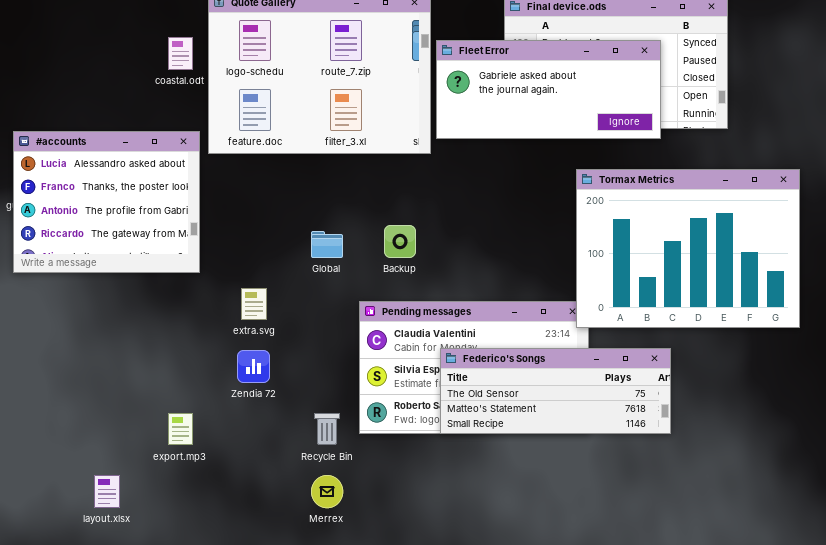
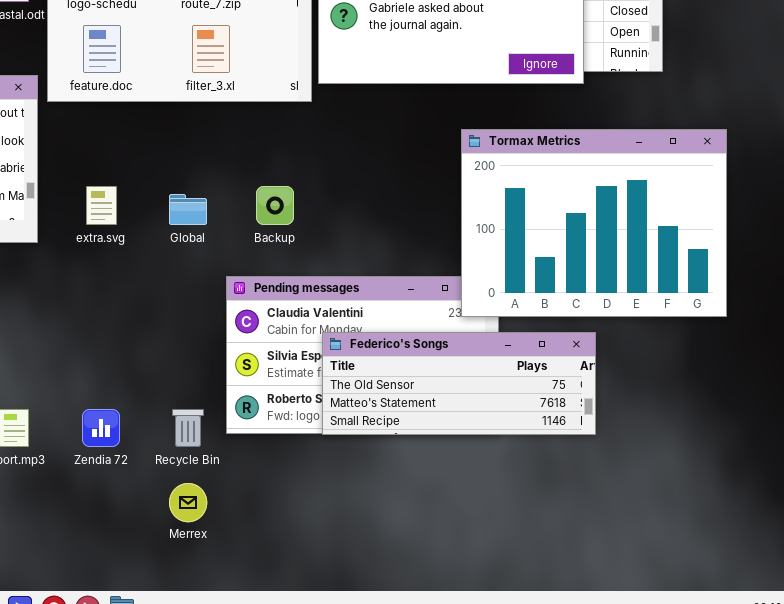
Tormax Metrics: [576,169,800,328] -> [461,129,727,317], moved
extra.svg: [241,288,267,320] -> [86,186,117,225], moved
Zendia 72: [237,350,270,383] -> [82,409,120,447], moved

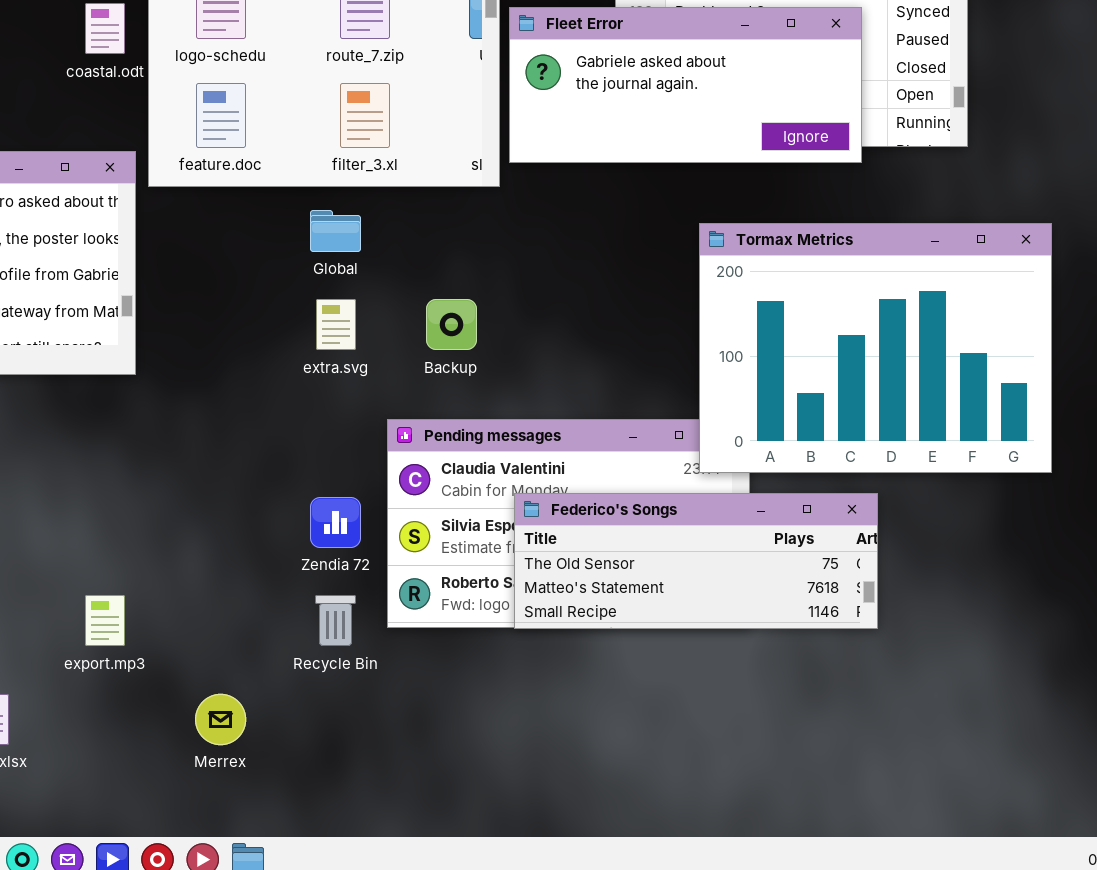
extra.svg: [86,186,117,225] -> [316,299,356,350], moved
Global: [169,194,207,225] -> [310,210,361,252], moved
Zendia 72: [82,409,120,447] -> [310,497,361,548], moved
Merrex: [169,483,207,522] -> [195,694,246,745], moved

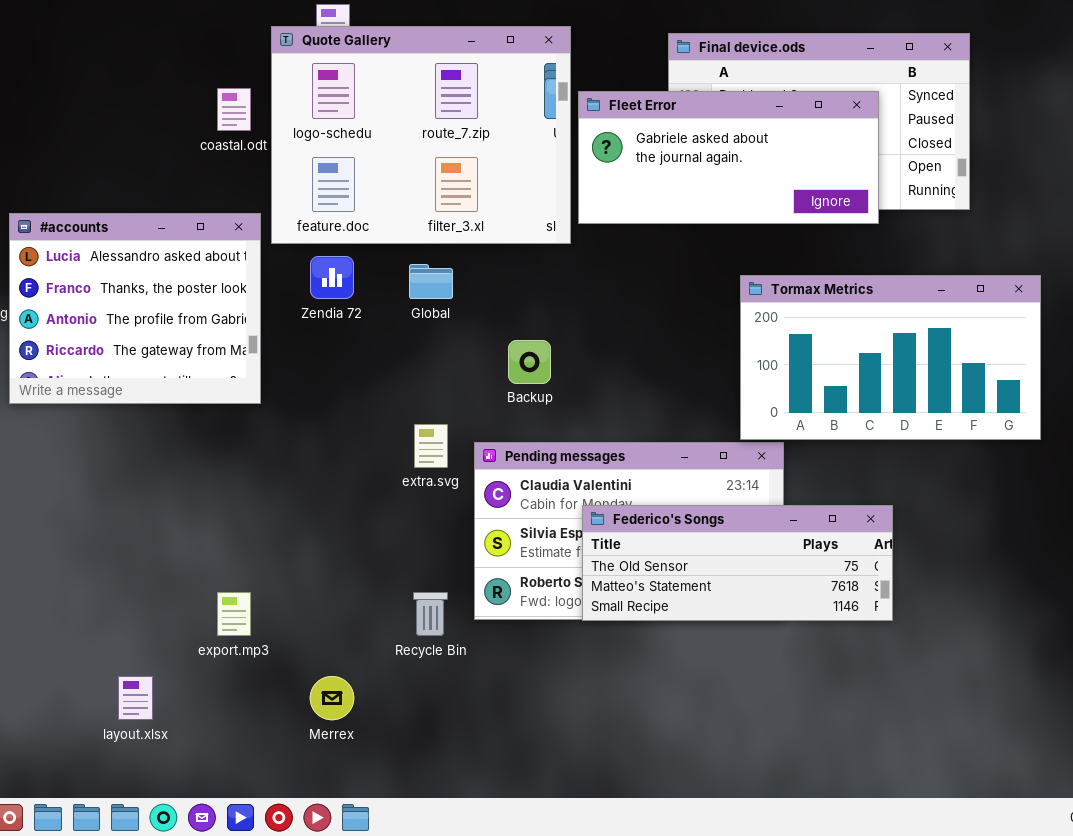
Tormax Metrics: [699,223,1052,473] -> [740,275,1041,440], resized
extra.svg: [316,299,356,350] -> [414,424,448,468], moved
Zendia 72: [310,497,361,548] -> [310,256,354,299], moved

